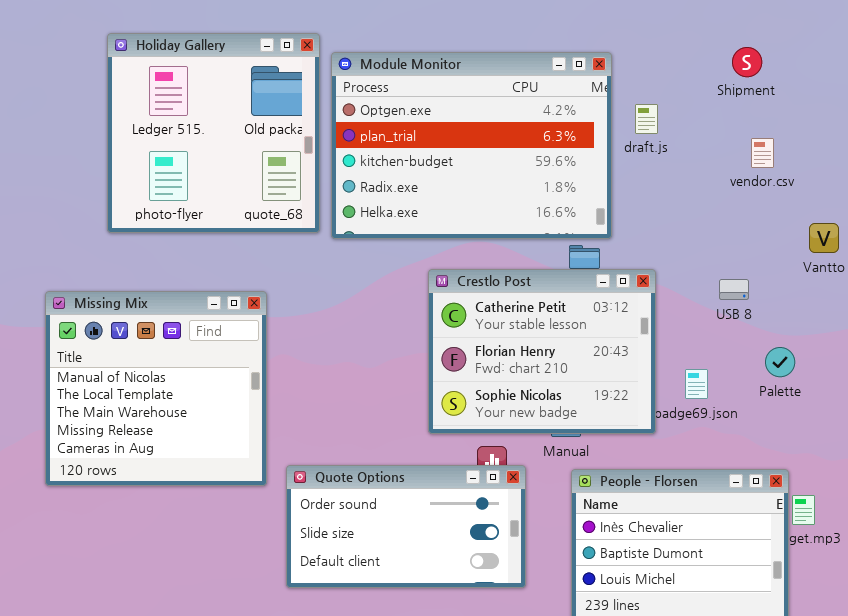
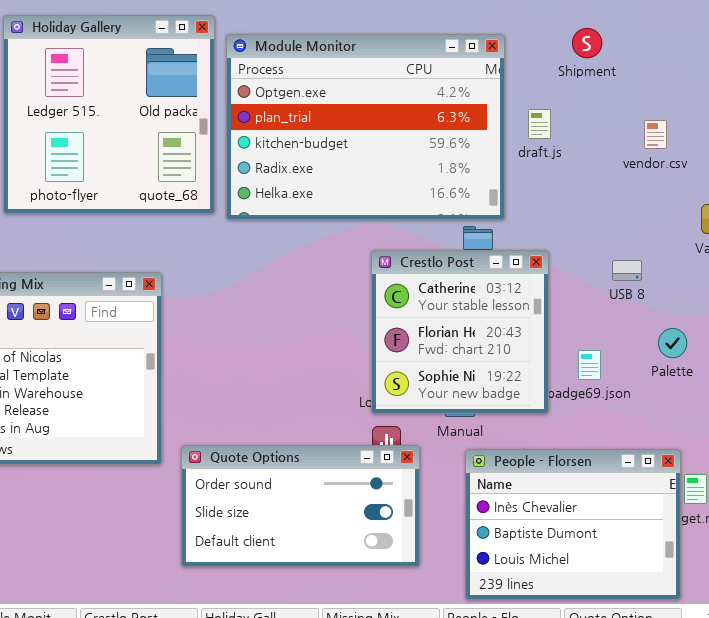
Shipment: [732,47,762,77] -> [572,28,602,58], moved
draft.js: [635,104,658,134] -> [528,109,551,139], moved
Crestlo Post: [428,269,656,434] -> [371,250,549,414], resized

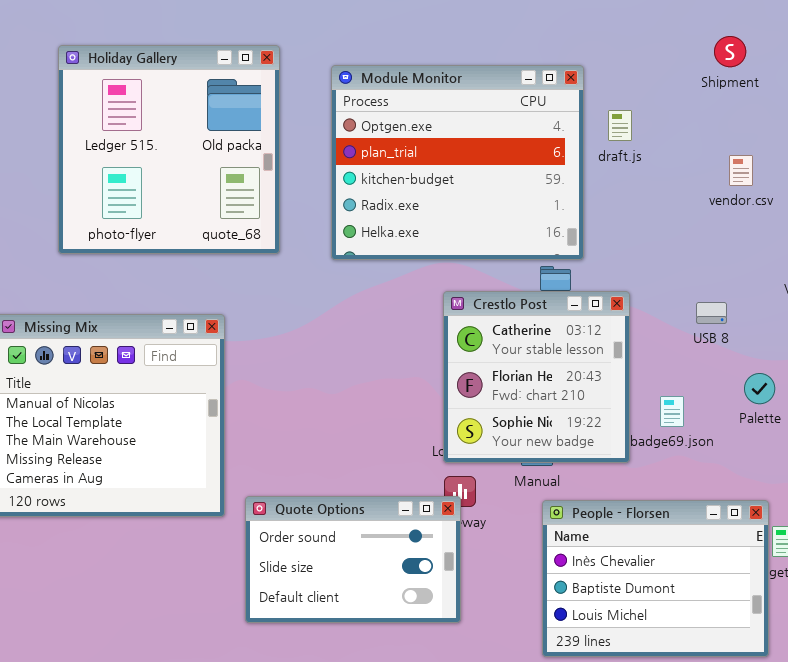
Shipment: [572,28,602,58] -> [714,36,746,67], moved
Module Monitor: [226,34,505,220] -> [331,65,584,260], resized
draft.js: [528,109,551,139] -> [608,110,632,141], moved
Quote Options: [181,445,420,567] -> [245,496,461,623], resized

